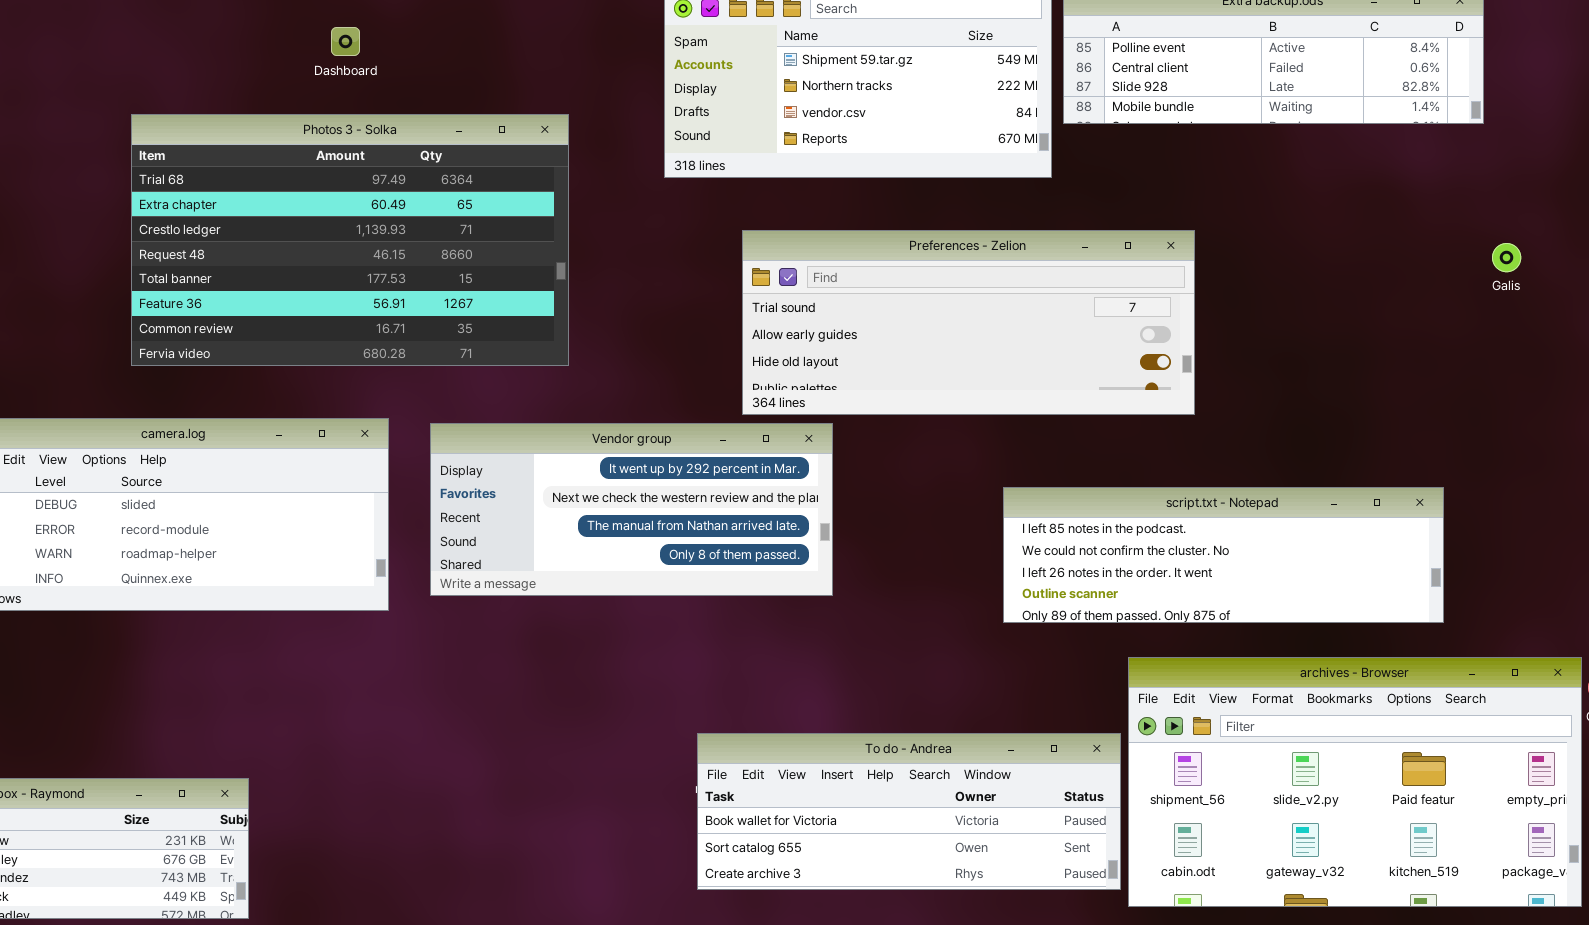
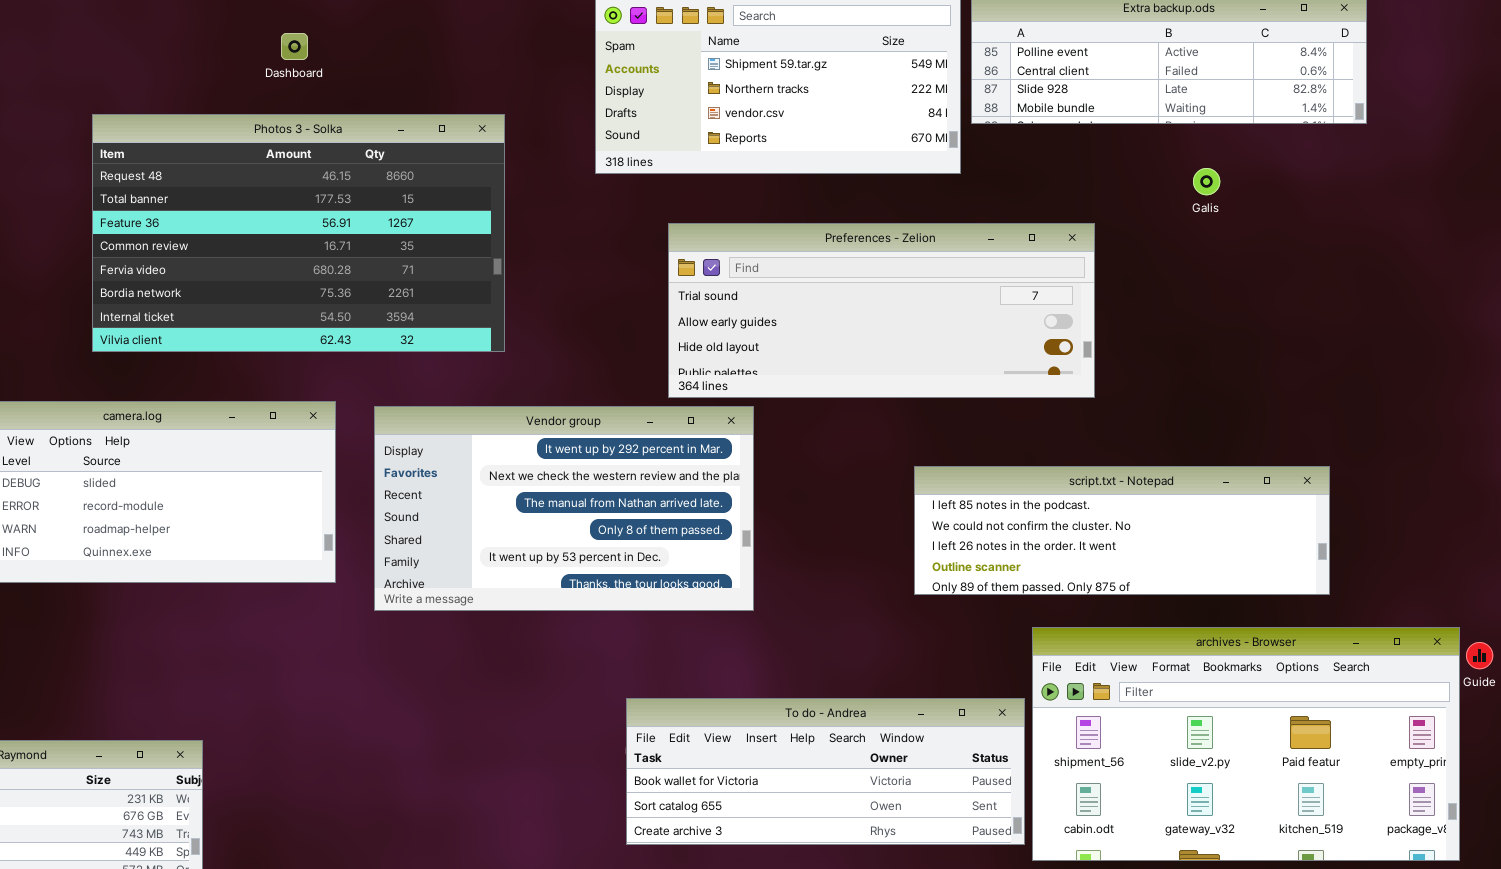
Photos 3 - Solka: [131,114,569,366] -> [92,114,505,352], scrolled down 3 rows
Galis: [1492,243,1521,272] -> [1193,168,1220,195], moved
Vendor group: [430,423,833,596] -> [374,406,754,611], resized

